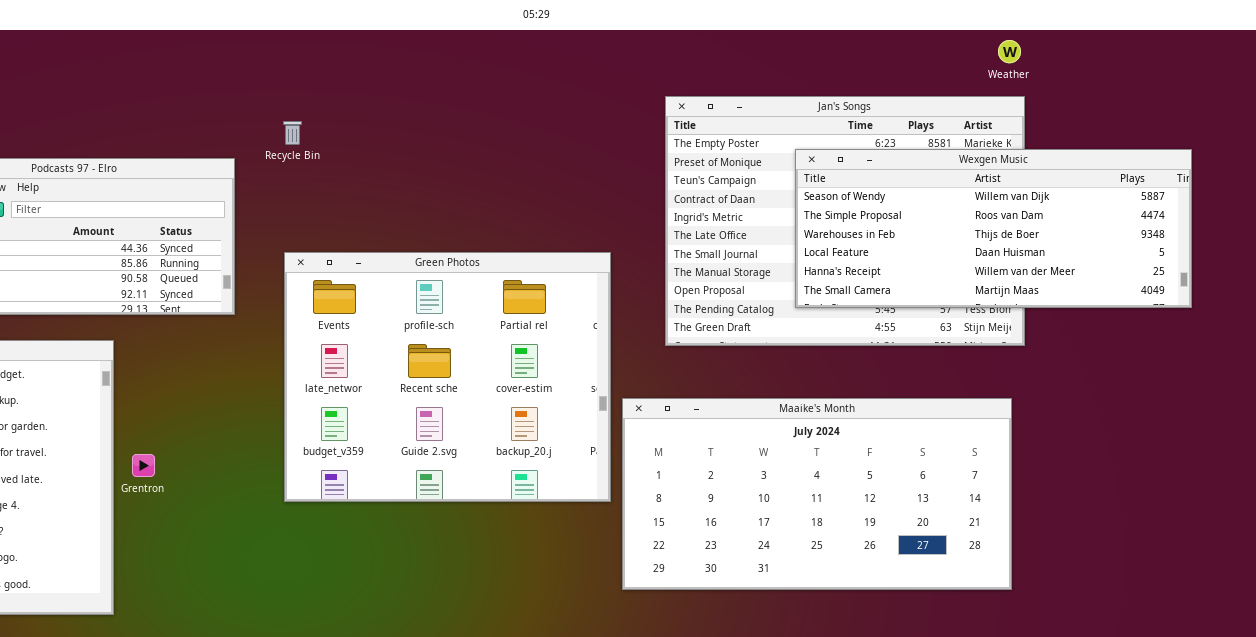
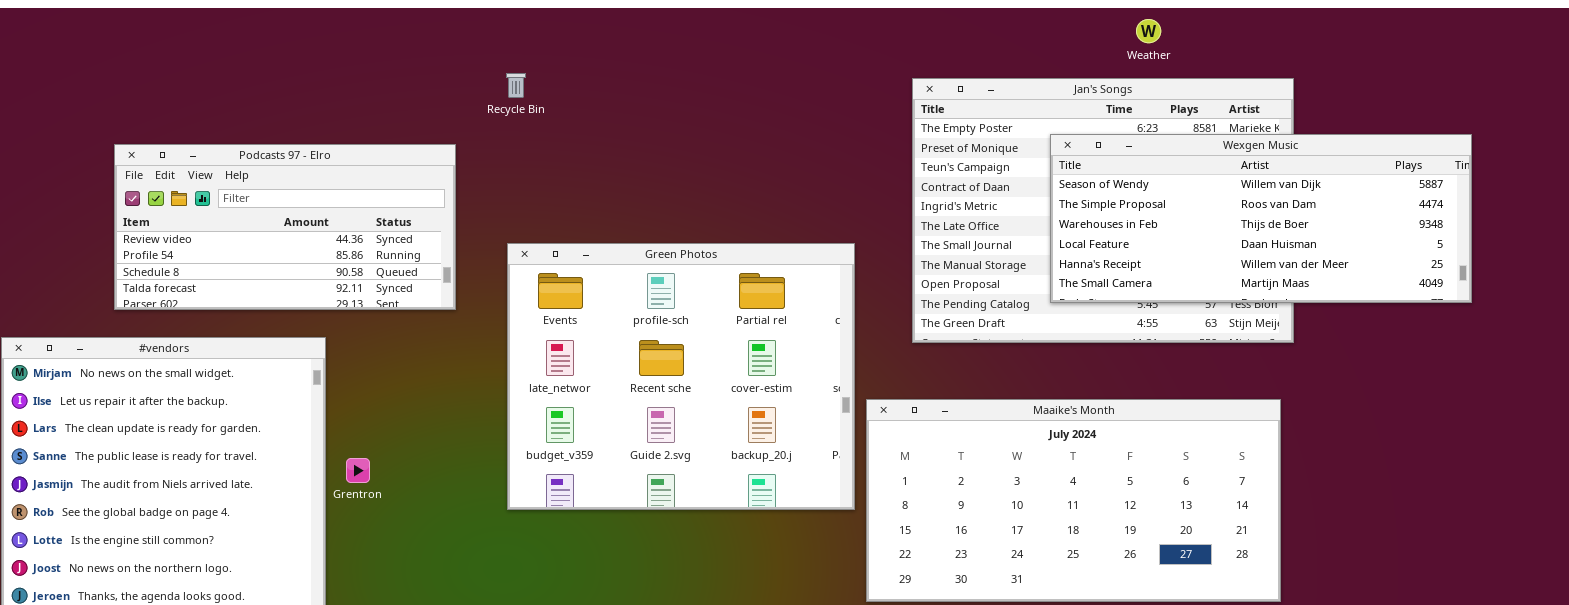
Weather: [998,40,1021,63] -> [1136,19,1161,43], moved
Recycle Bin: [283,121,302,145] -> [506,73,526,98], moved

